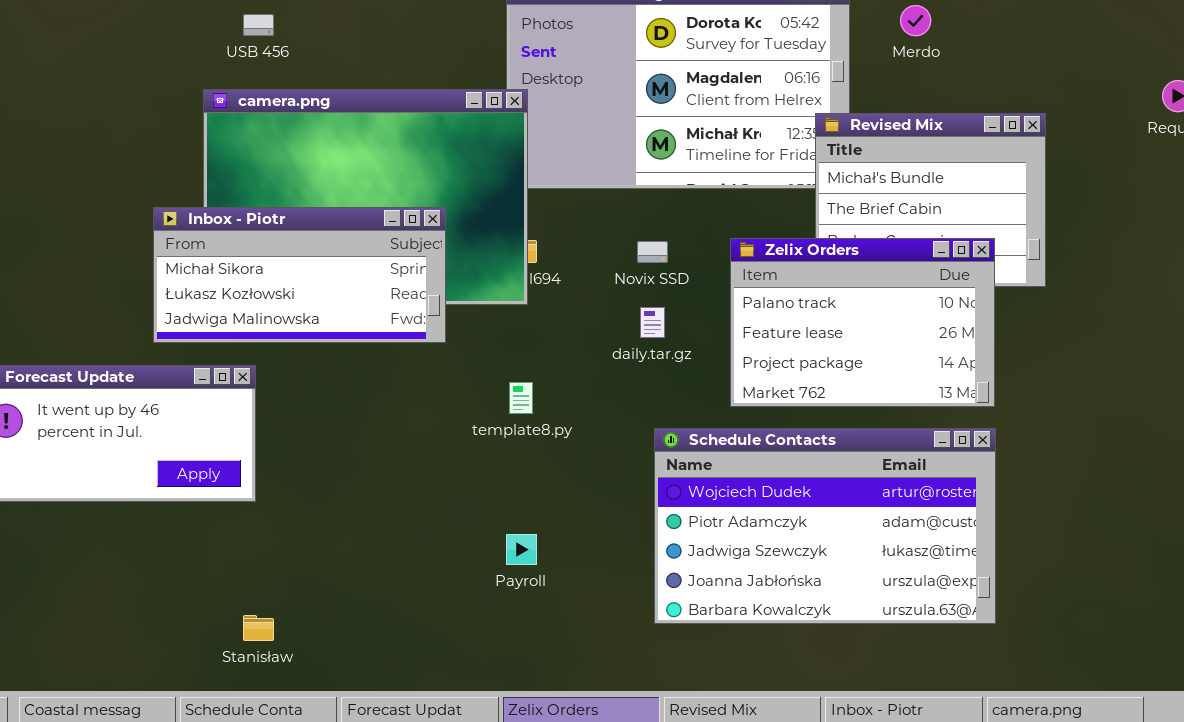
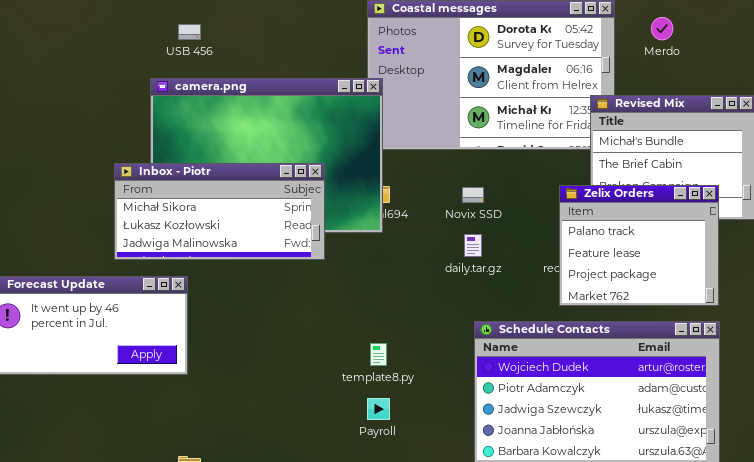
Zelix Orders: [730,238,995,407] -> [559,185,719,306], resized
template8.py: [509,382,533,414] -> [370,343,387,366], moved

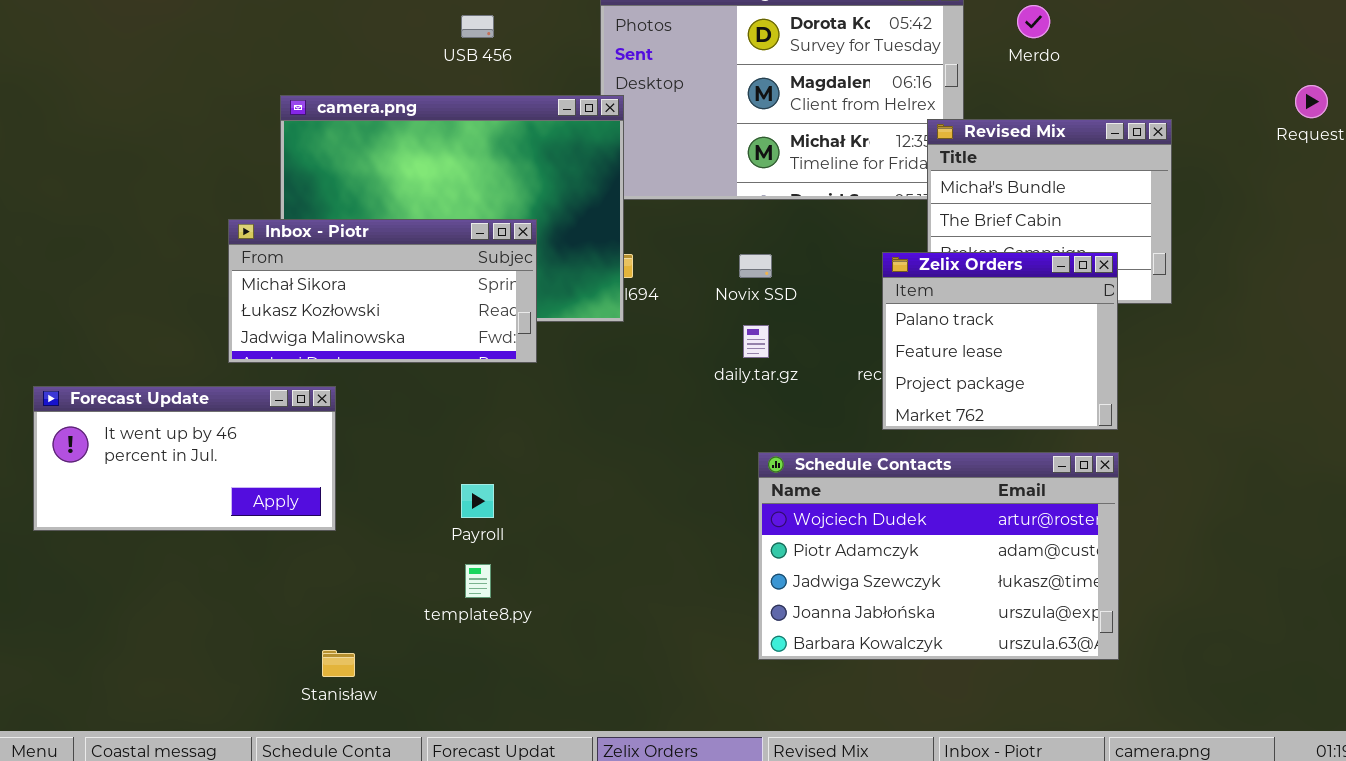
USB 456: [178,24,201,40] -> [461,15,494,38], moved
template8.py: [370,343,387,366] -> [465,564,491,598], moved
Payroll: [367,398,390,420] -> [461,484,494,518], moved

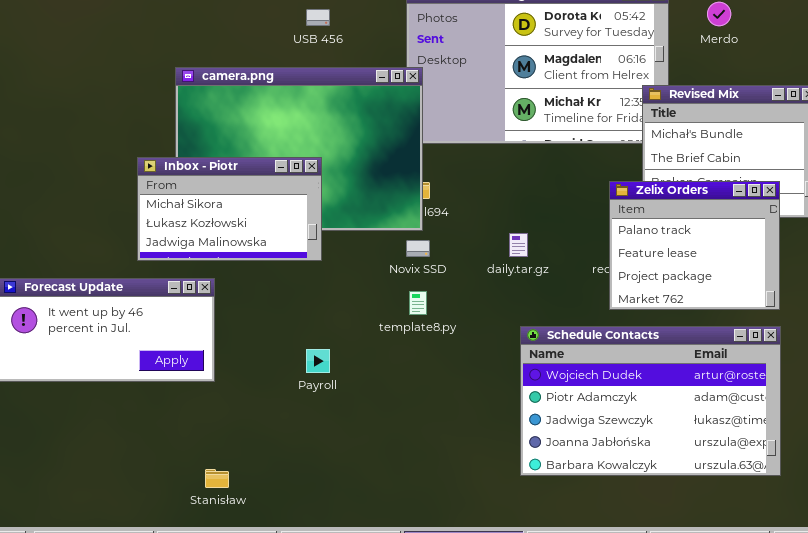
Inbox - Piotr: [228,219,537,363] -> [137,157,322,261], resized
Novix SSD: [739,254,772,278] -> [406,240,430,257], moved
template8.py: [465,564,491,598] -> [409,291,427,315], moved

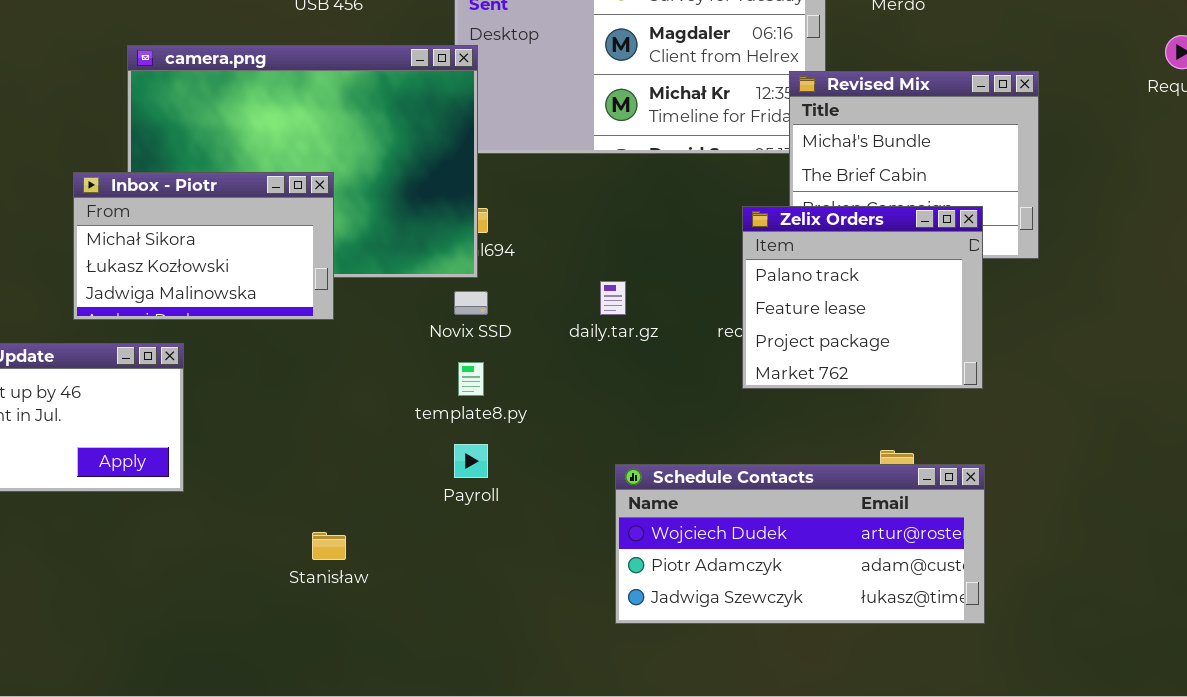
Schedule Contacts: [520,326,781,476] -> [615,464,985,624], resized
Payroll: [306,349,330,373] -> [454,444,488,478], moved
Stanisław: [205,469,229,488] -> [312,532,346,560], moved

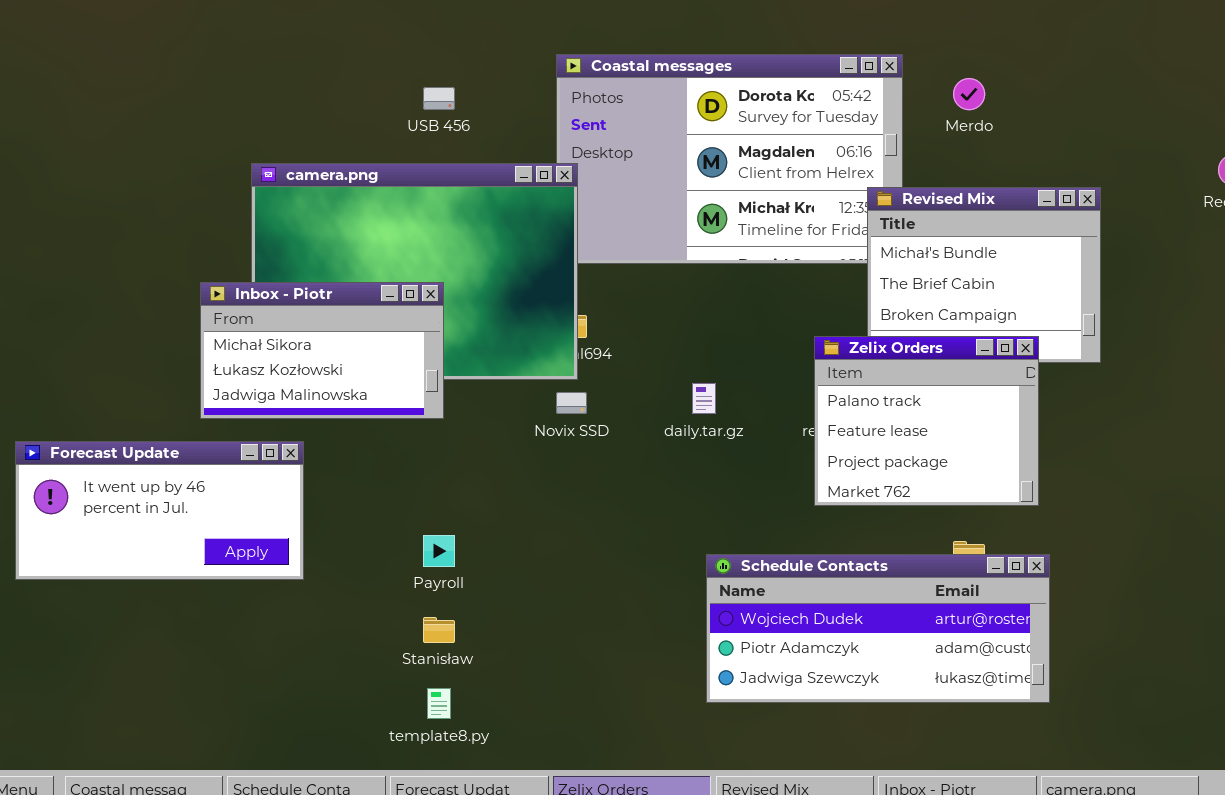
Zelix Orders: [742,206,983,389] -> [814,336,1039,506], moved
template8.py: [458,362,484,396] -> [427,688,451,719], moved
Payroll: [454,444,488,478] -> [423,535,455,567], moved

